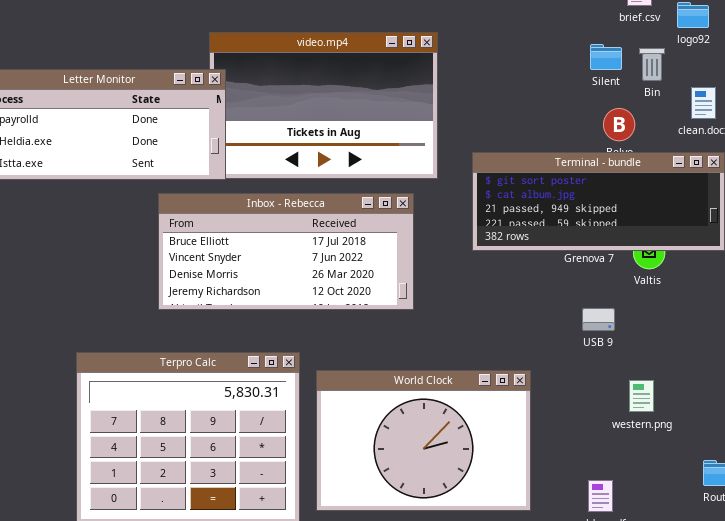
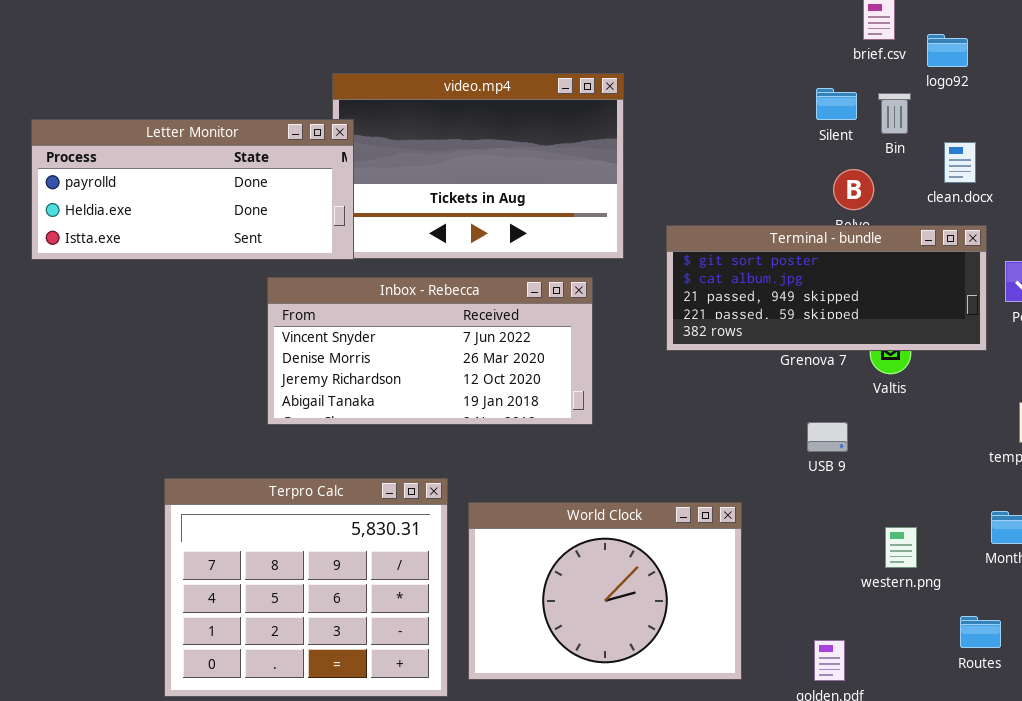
Inbox - Rebecca: [158,193,414,310] -> [267,277,593,425], scrolled down 1 row
western.png: [629,380,654,412] -> [885,527,917,568], moved

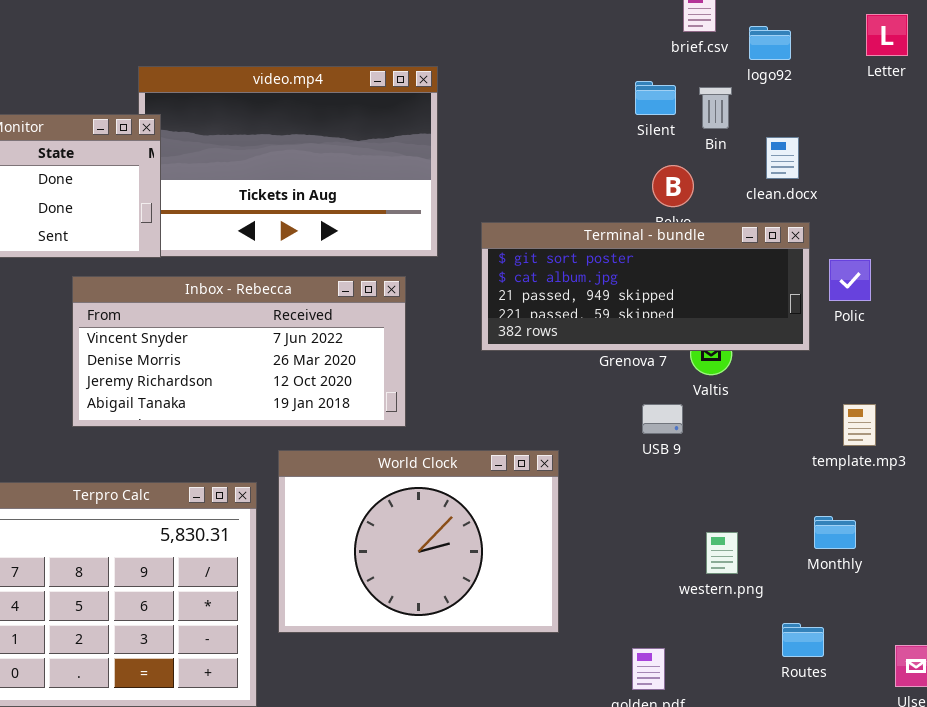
USB 9: [807,422,848,452] -> [642,404,683,434], moved
World Clock: [468,502,742,680] -> [278,450,559,633], moved

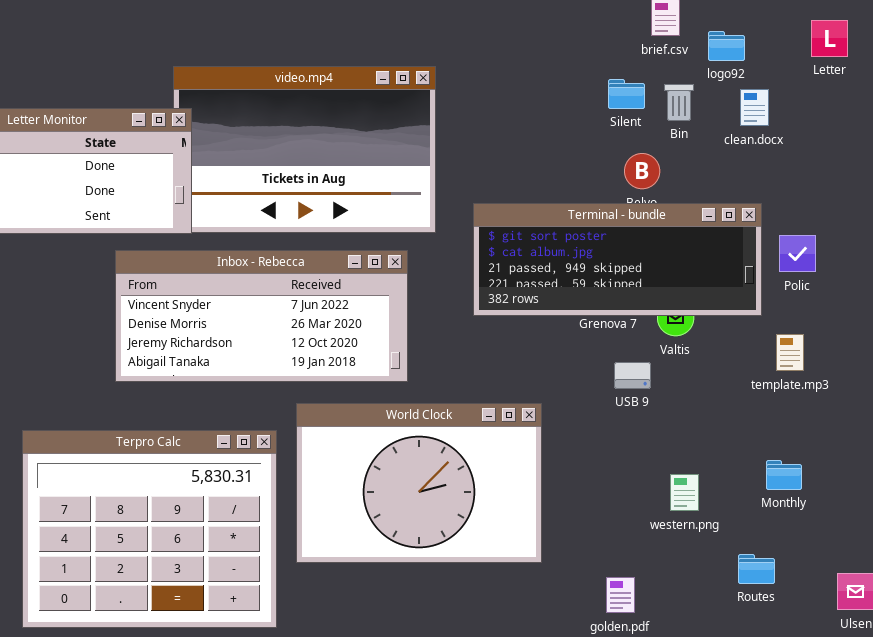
clean.docx: [766,137,799,179] -> [740,89,769,126], moved
template.mp3: [843,404,876,446] -> [776,334,804,371], moved

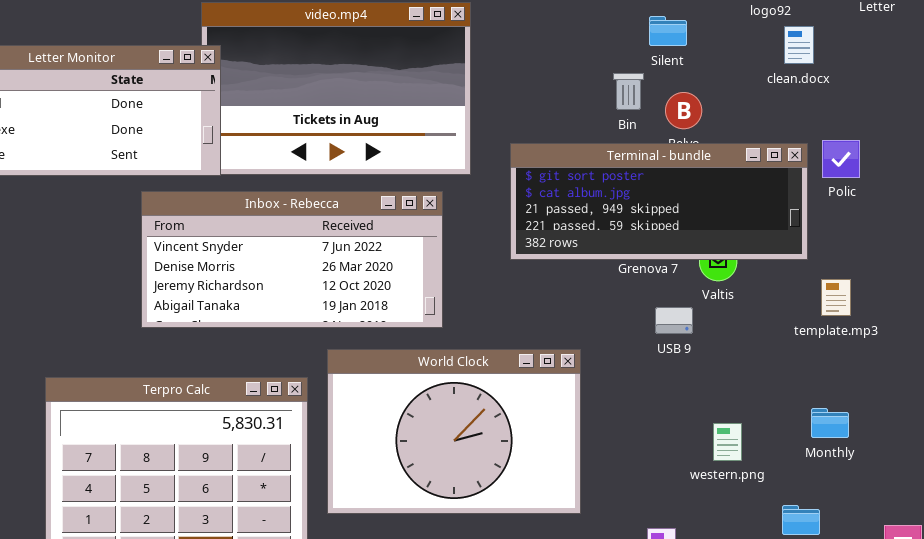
Bin: [664,84,694,121] -> [613,73,644,110], moved
Polic: [779,235,816,272] -> [822,140,860,178], moved

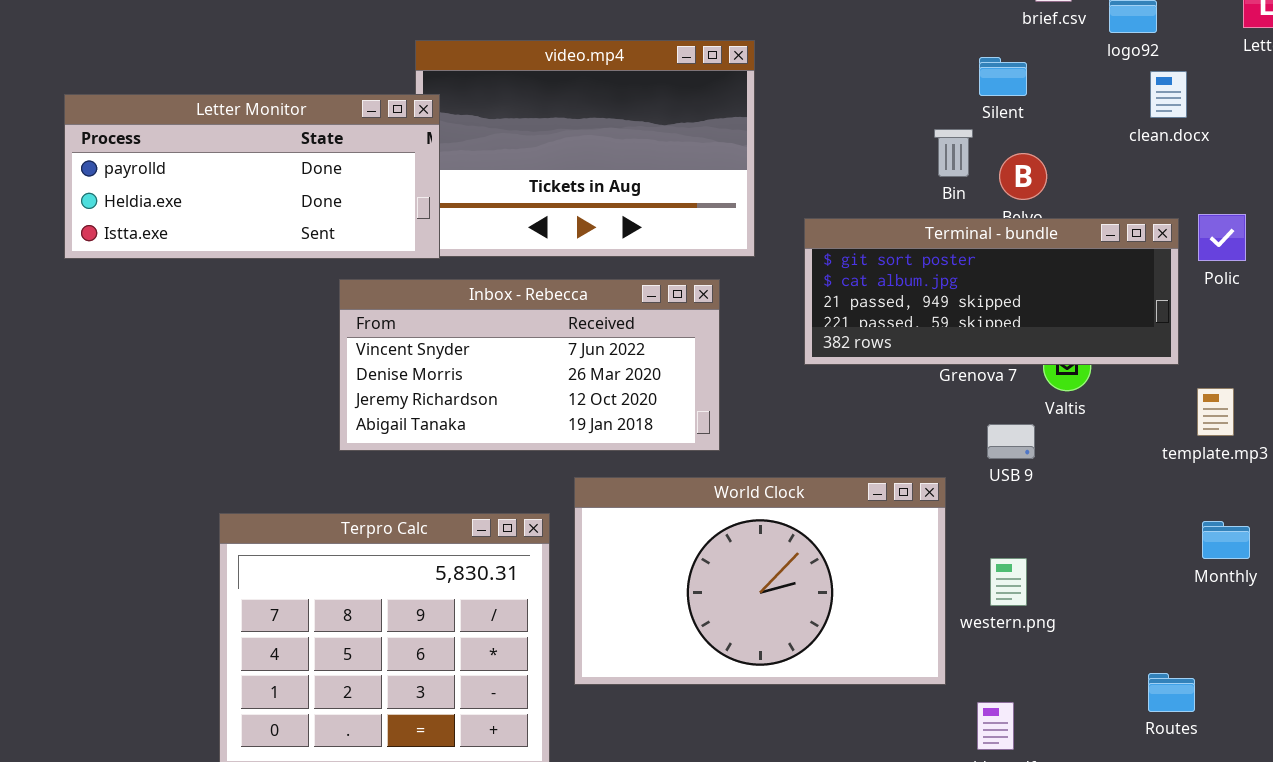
World Clock: [327,349,581,514] -> [574,477,946,685], resized
Monthly: [811,408,849,438] -> [1202,521,1250,559], moved
western.png: [713,423,742,461] -> [990,558,1027,606], moved

